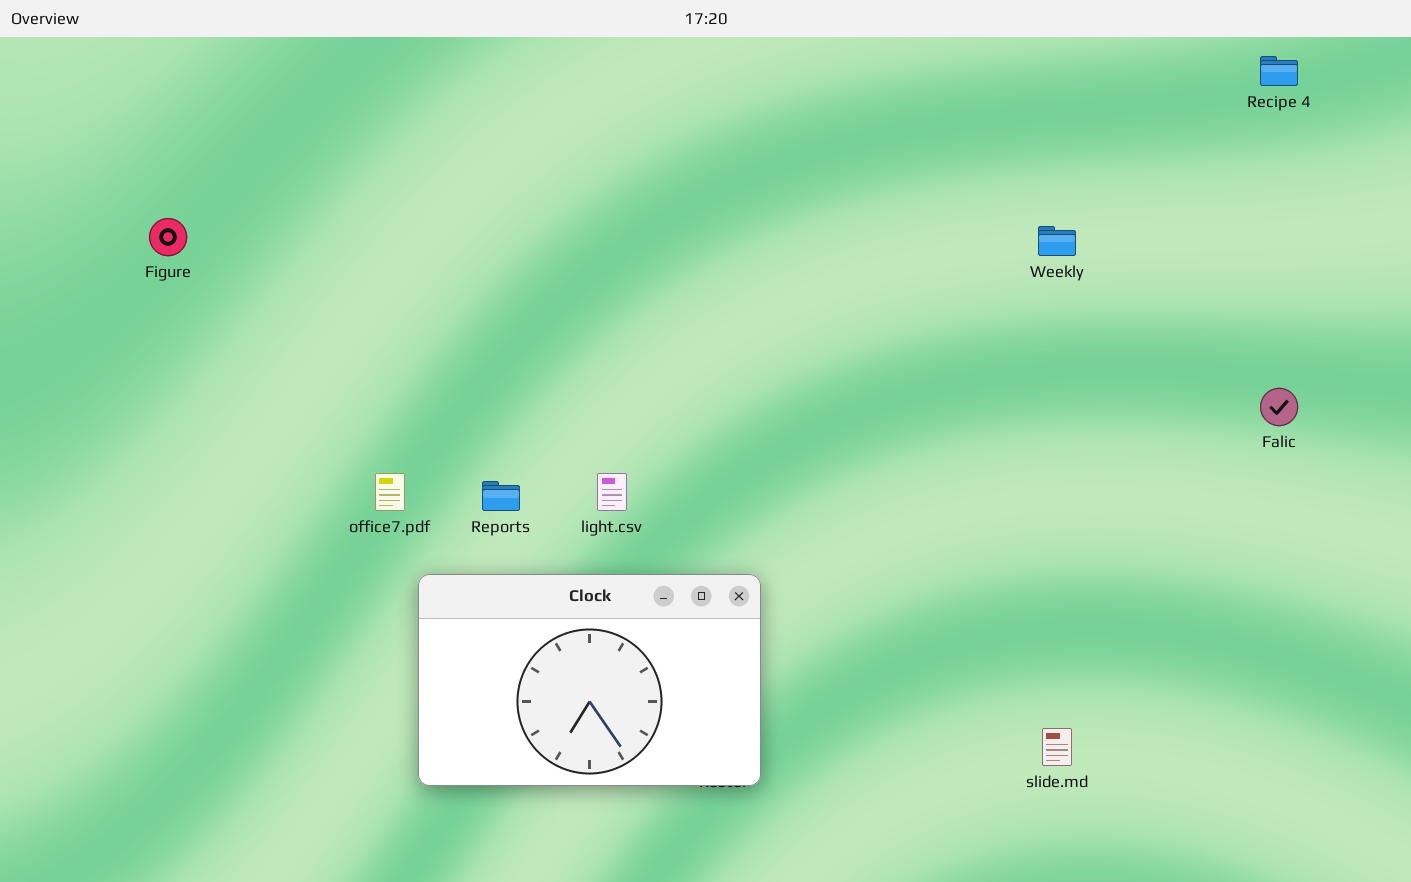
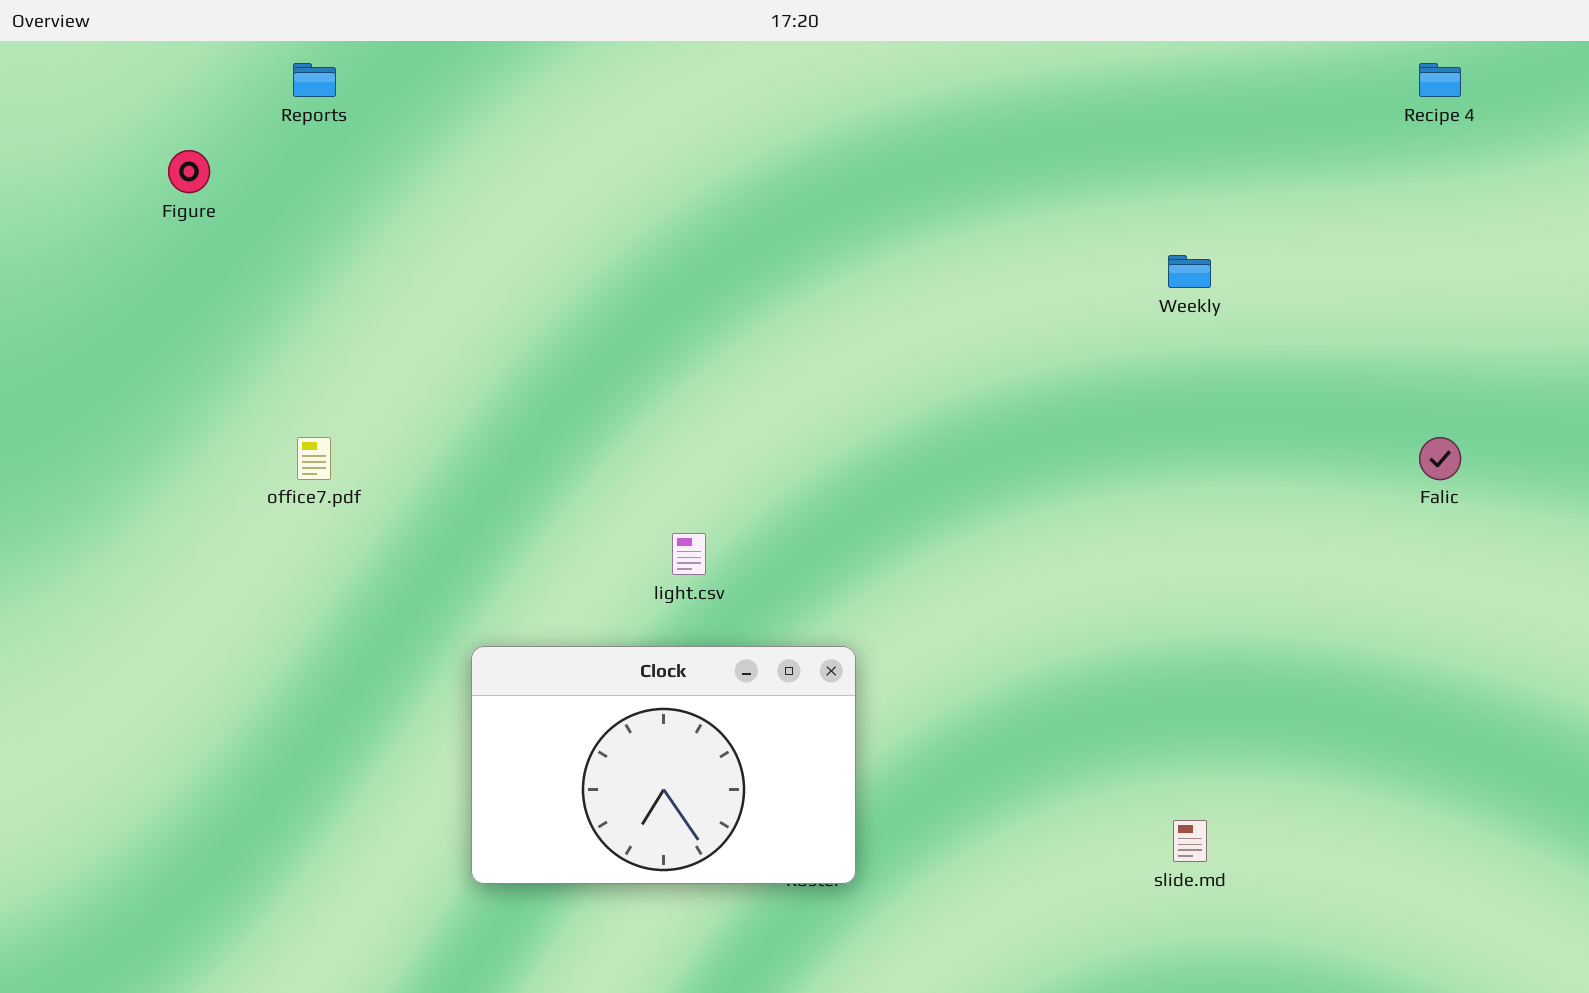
Figure: [149,218,187,256] -> [168,150,210,193], moved
office7.pdf: [375,473,405,511] -> [297,437,331,480], moved
Reports: [482,481,520,511] -> [293,63,336,97], moved

